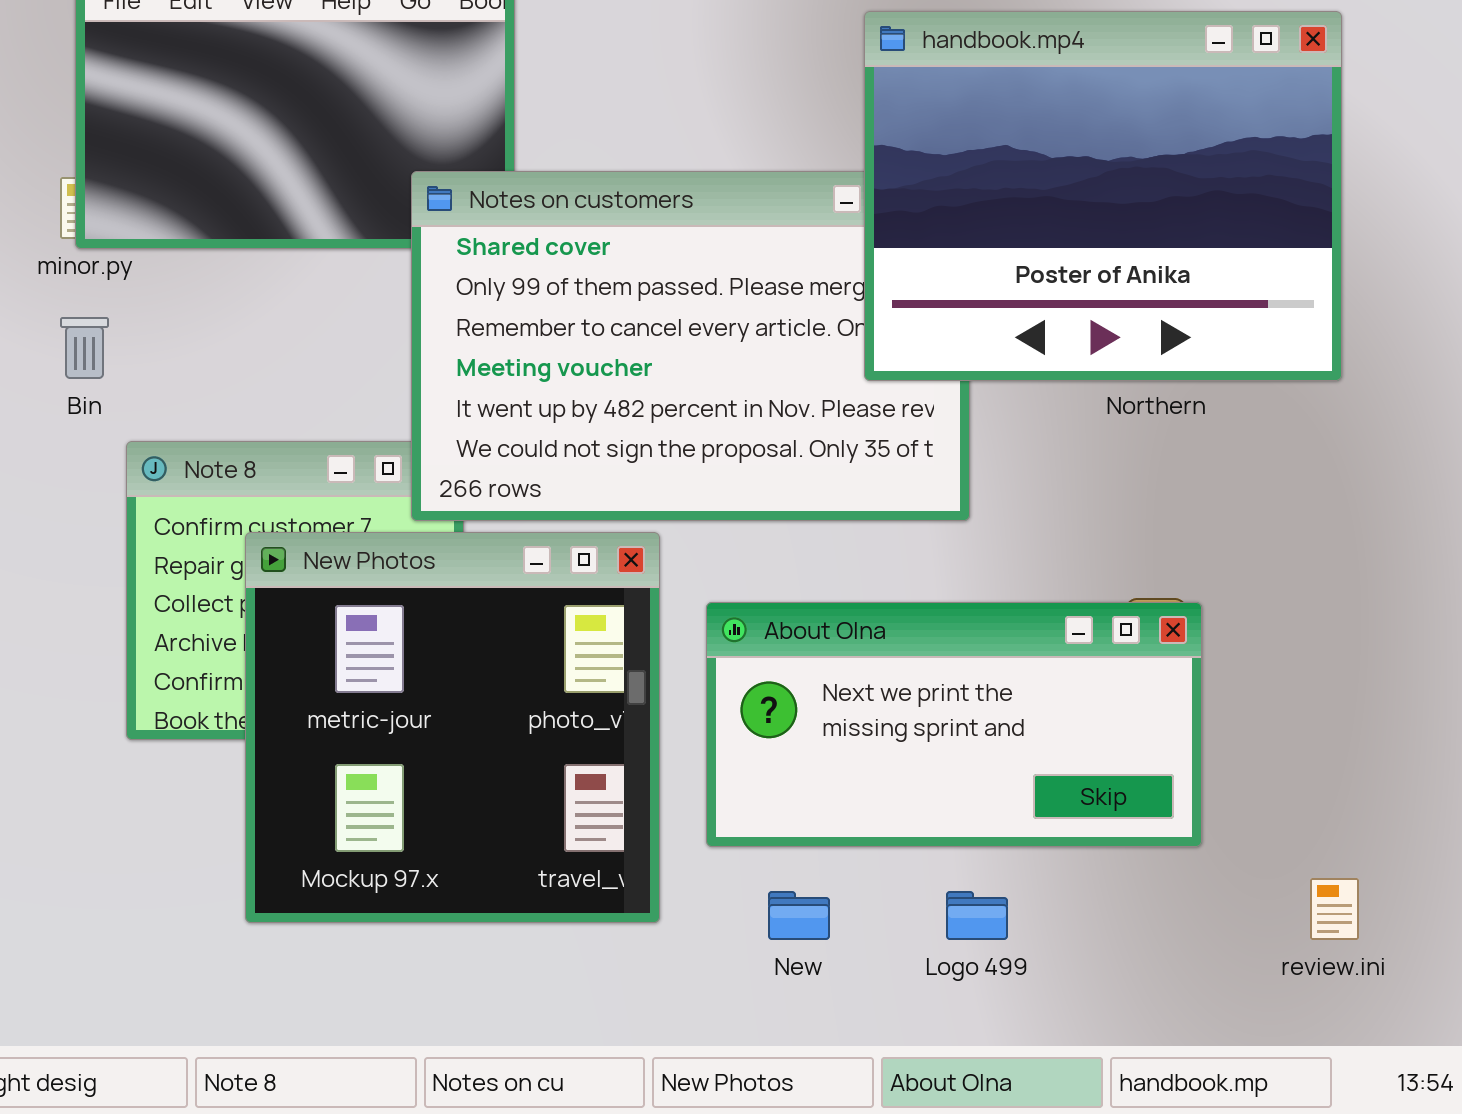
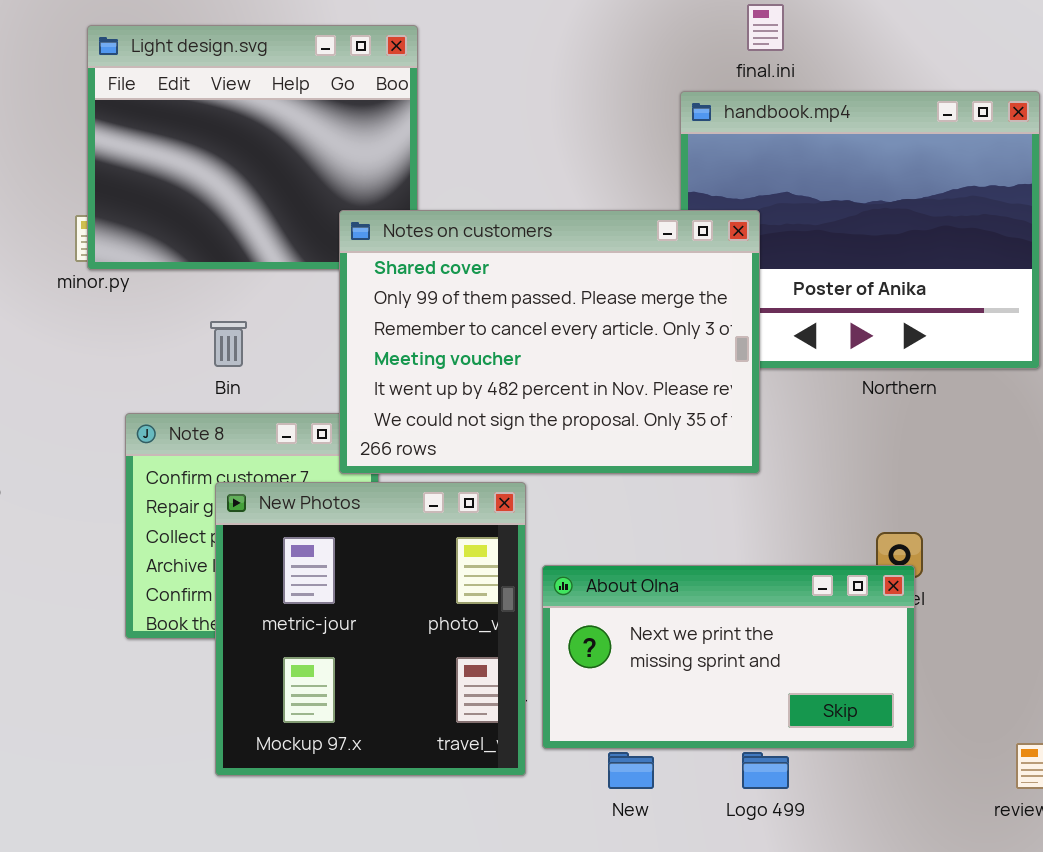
Notes on customers: [411,171,970,521] -> [339,210,760,474], raised
Bin: [60,317,109,379] -> [210,321,247,367], moved
About Olna: [706,602,1202,847] -> [542,565,915,749], moved

